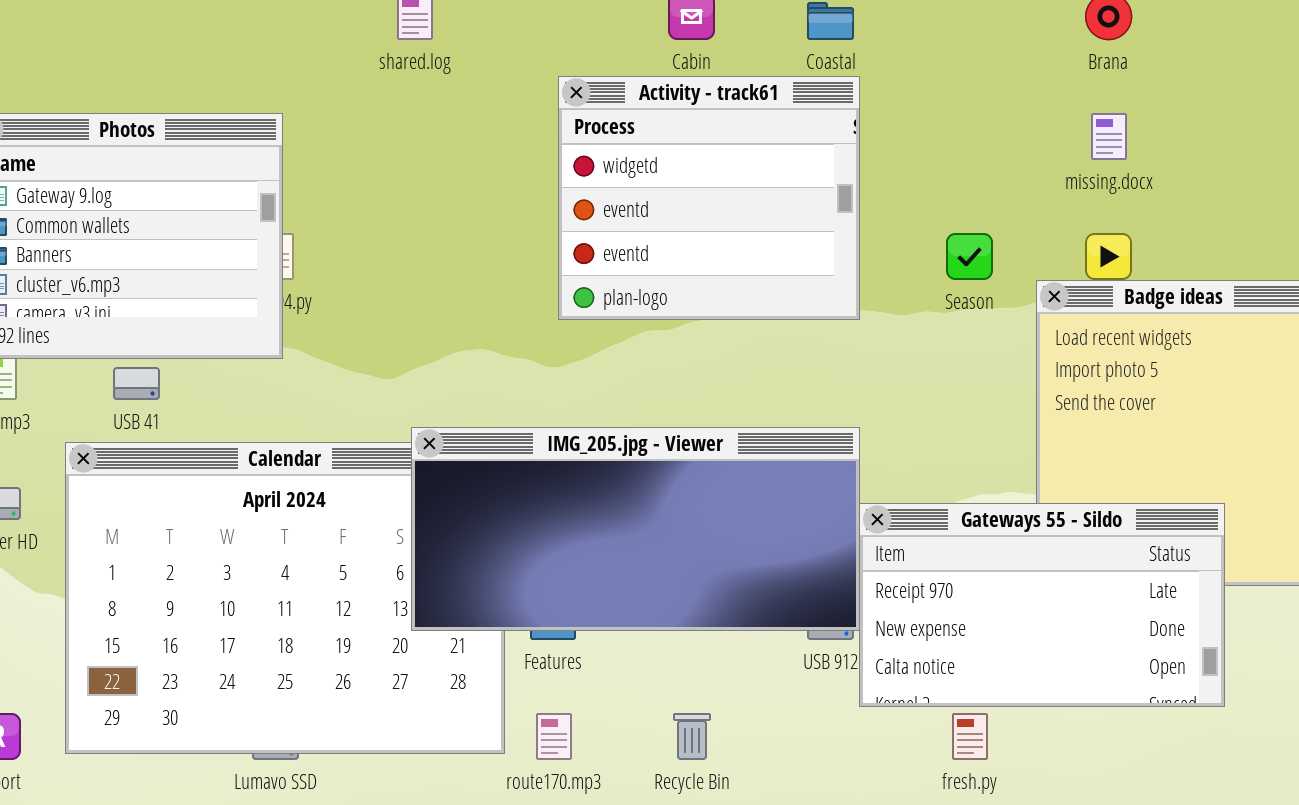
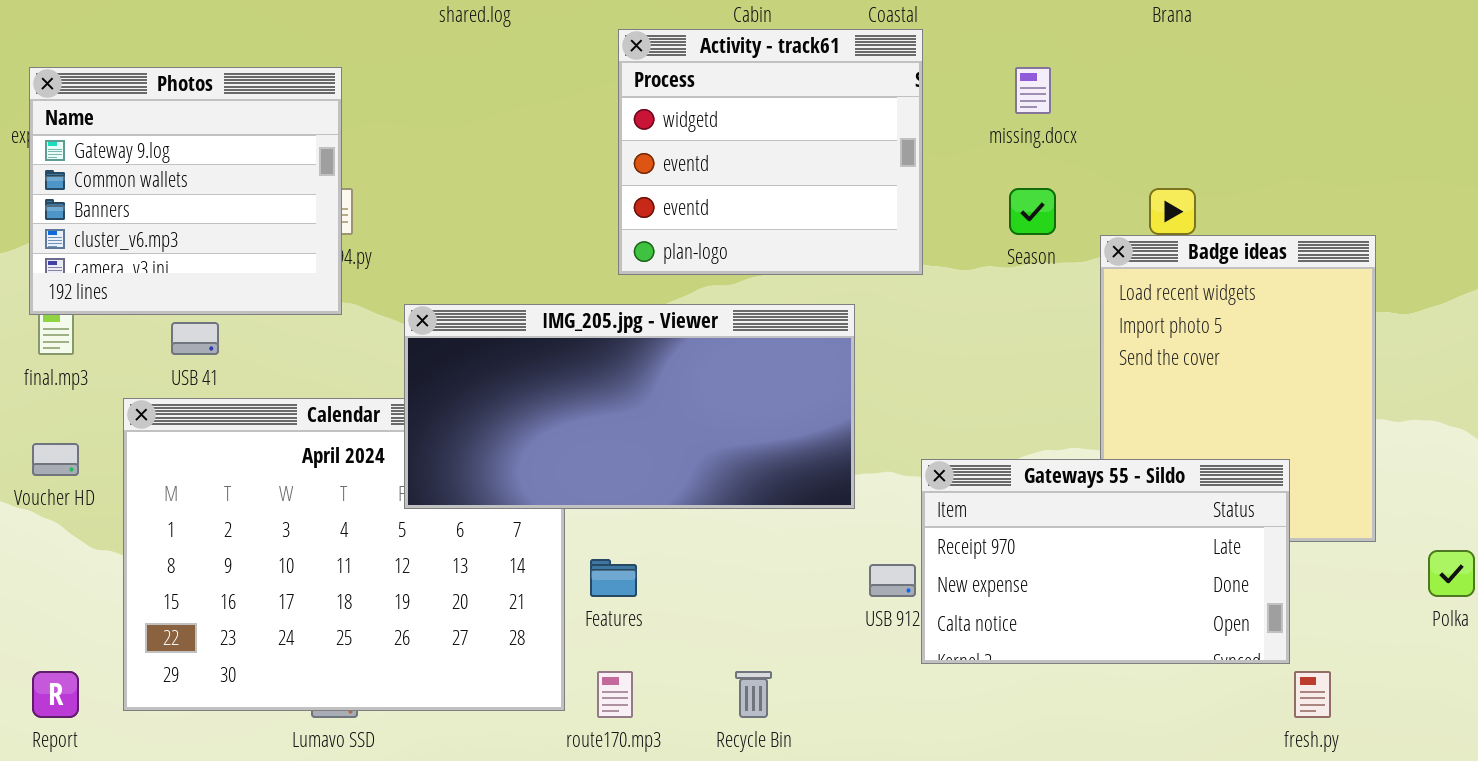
missing.docx: [1091,113,1127,160] -> [1015,67,1051,114], moved
IMG_205.jpg - Viewer: [411,427,860,631] -> [404,304,855,509], moved
fresh.py: [952,713,988,760] -> [1294,671,1331,718], moved

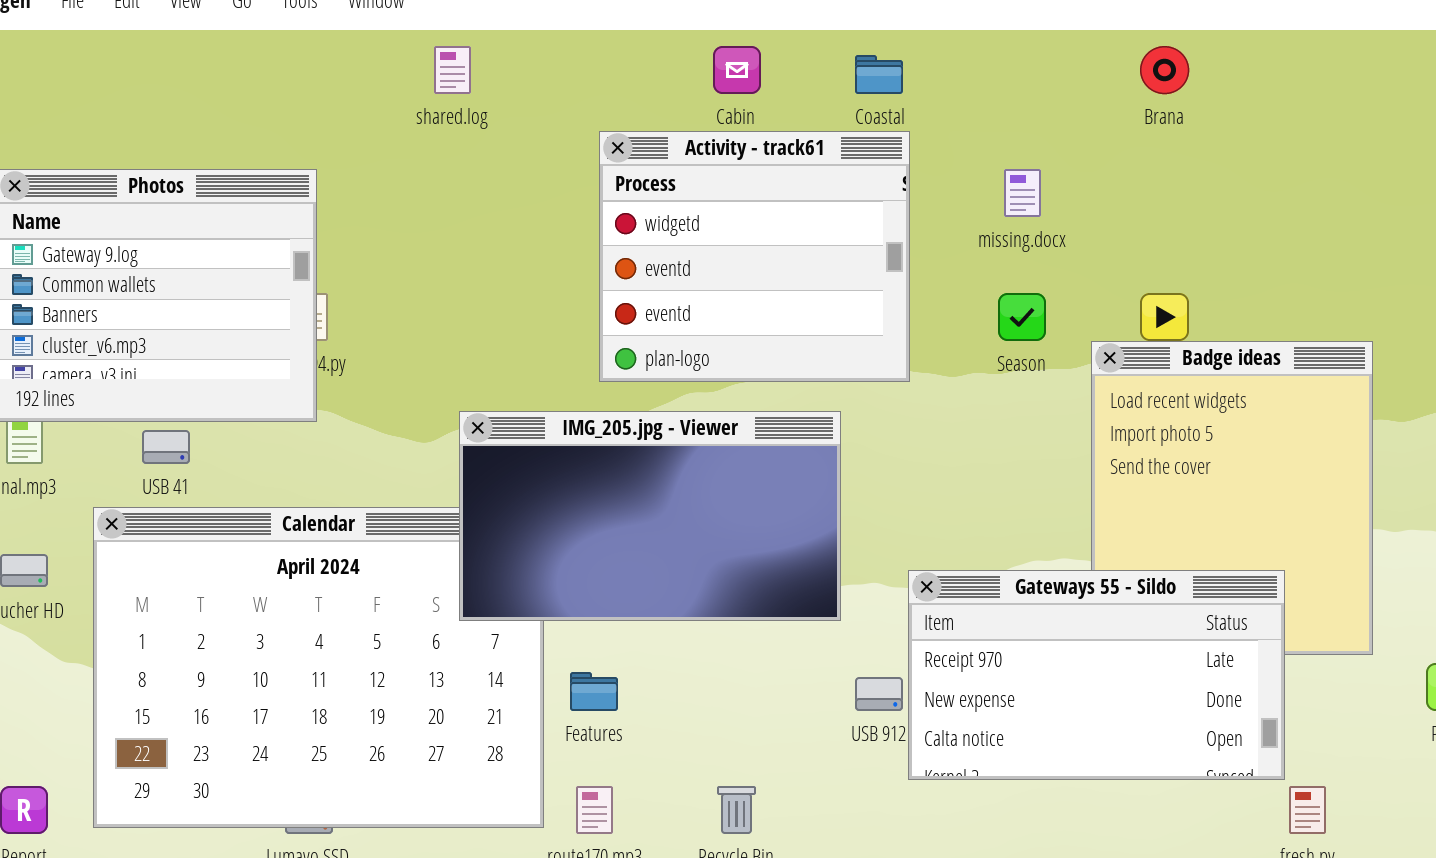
IMG_205.jpg - Viewer: [404,304,855,509] -> [459,411,841,621], resized

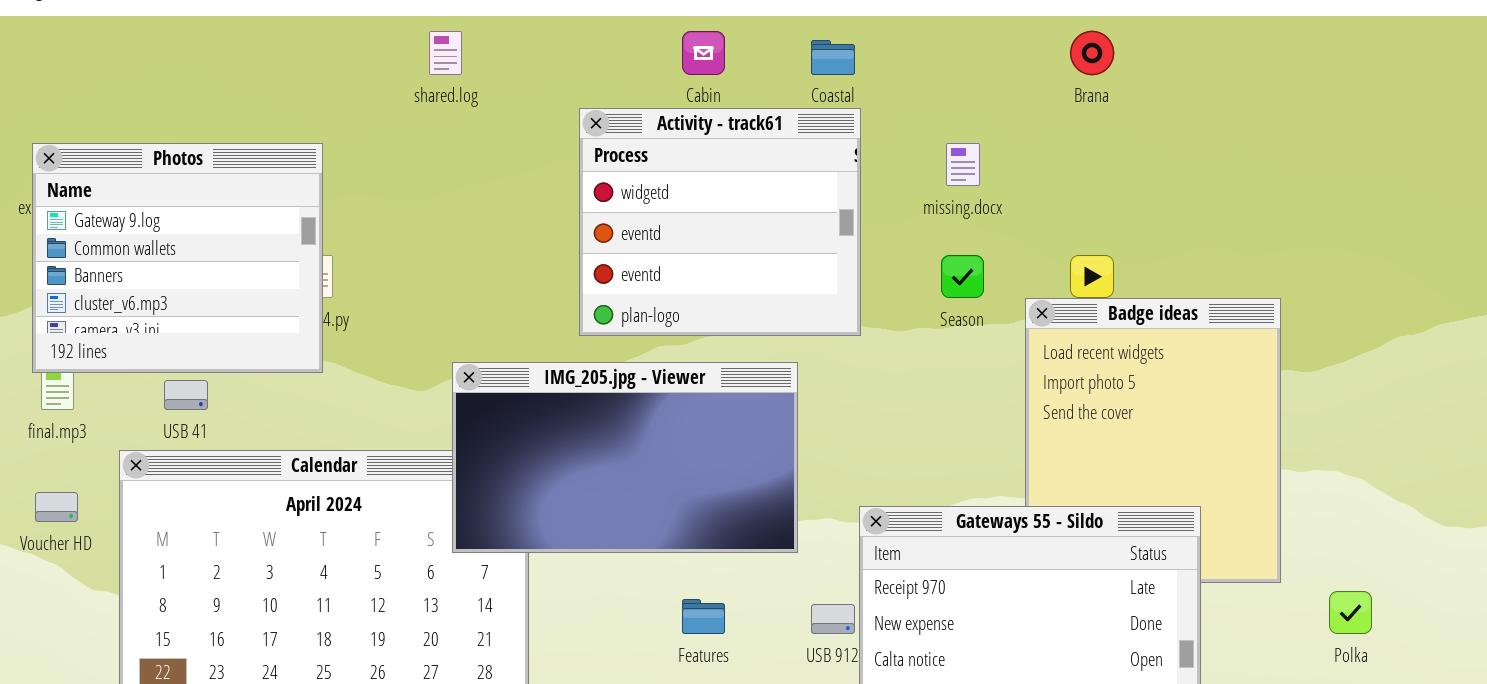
Features: [570,672,618,711] -> [682,599,725,634], moved

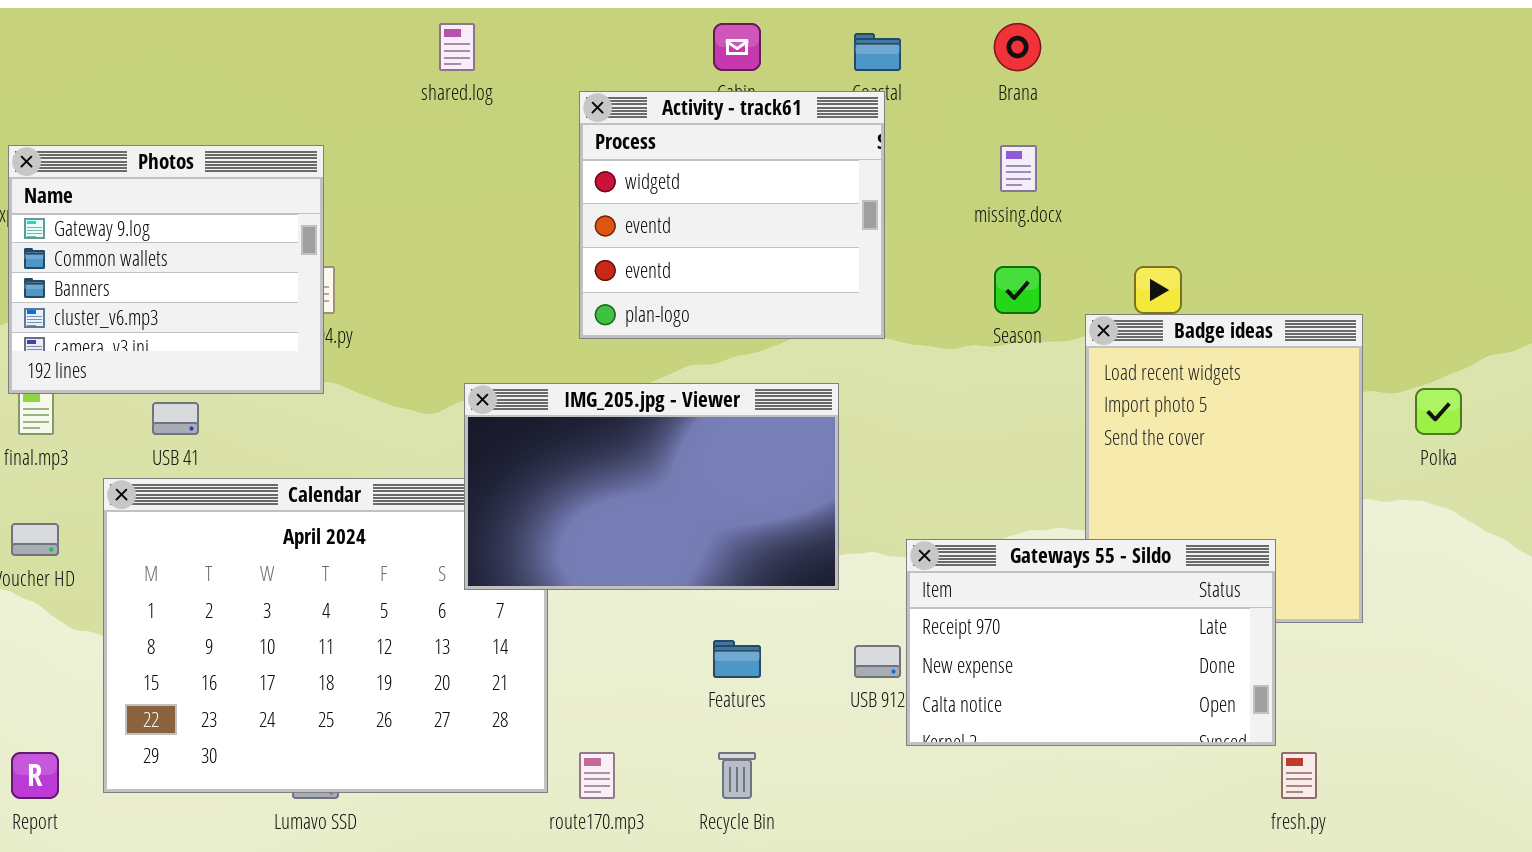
Brana: [1070,31,1114,75] -> [994,23,1041,71], moved
Activity - track61: [579,108,861,336] -> [579,91,885,339], moved
Polka: [1329,591,1372,634] -> [1415,388,1462,435], moved

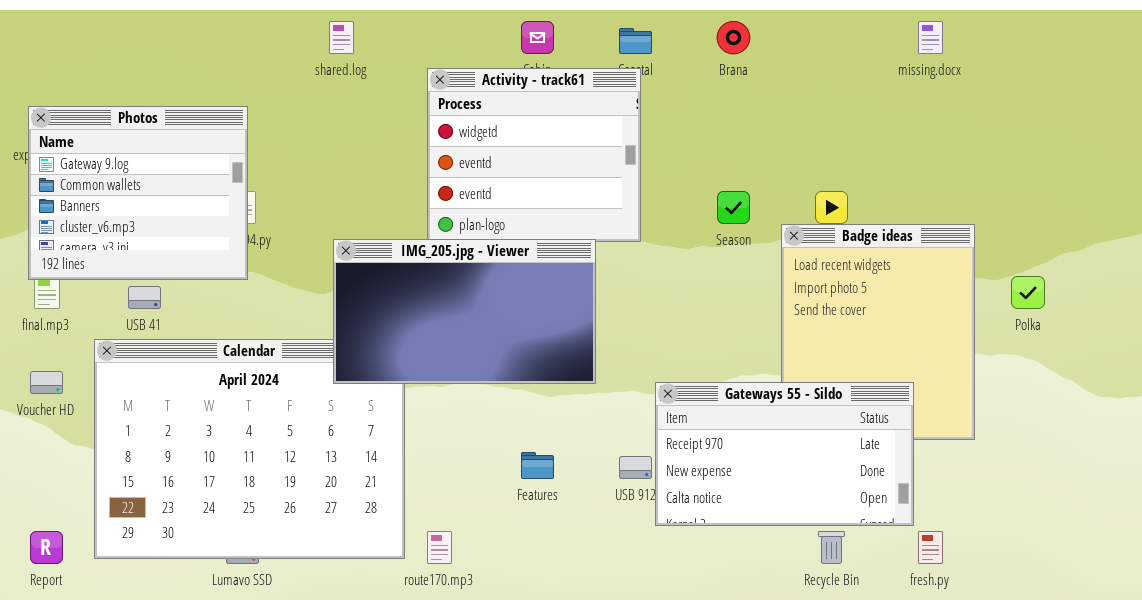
missing.docx: [1000,145,1037,192] -> [918,21,943,54], moved
IMG_205.jpg - Viewer: [464,383,839,590] -> [333,239,596,384], moved
Recycle Bin: [718,752,756,799] -> [818,531,845,564], moved

